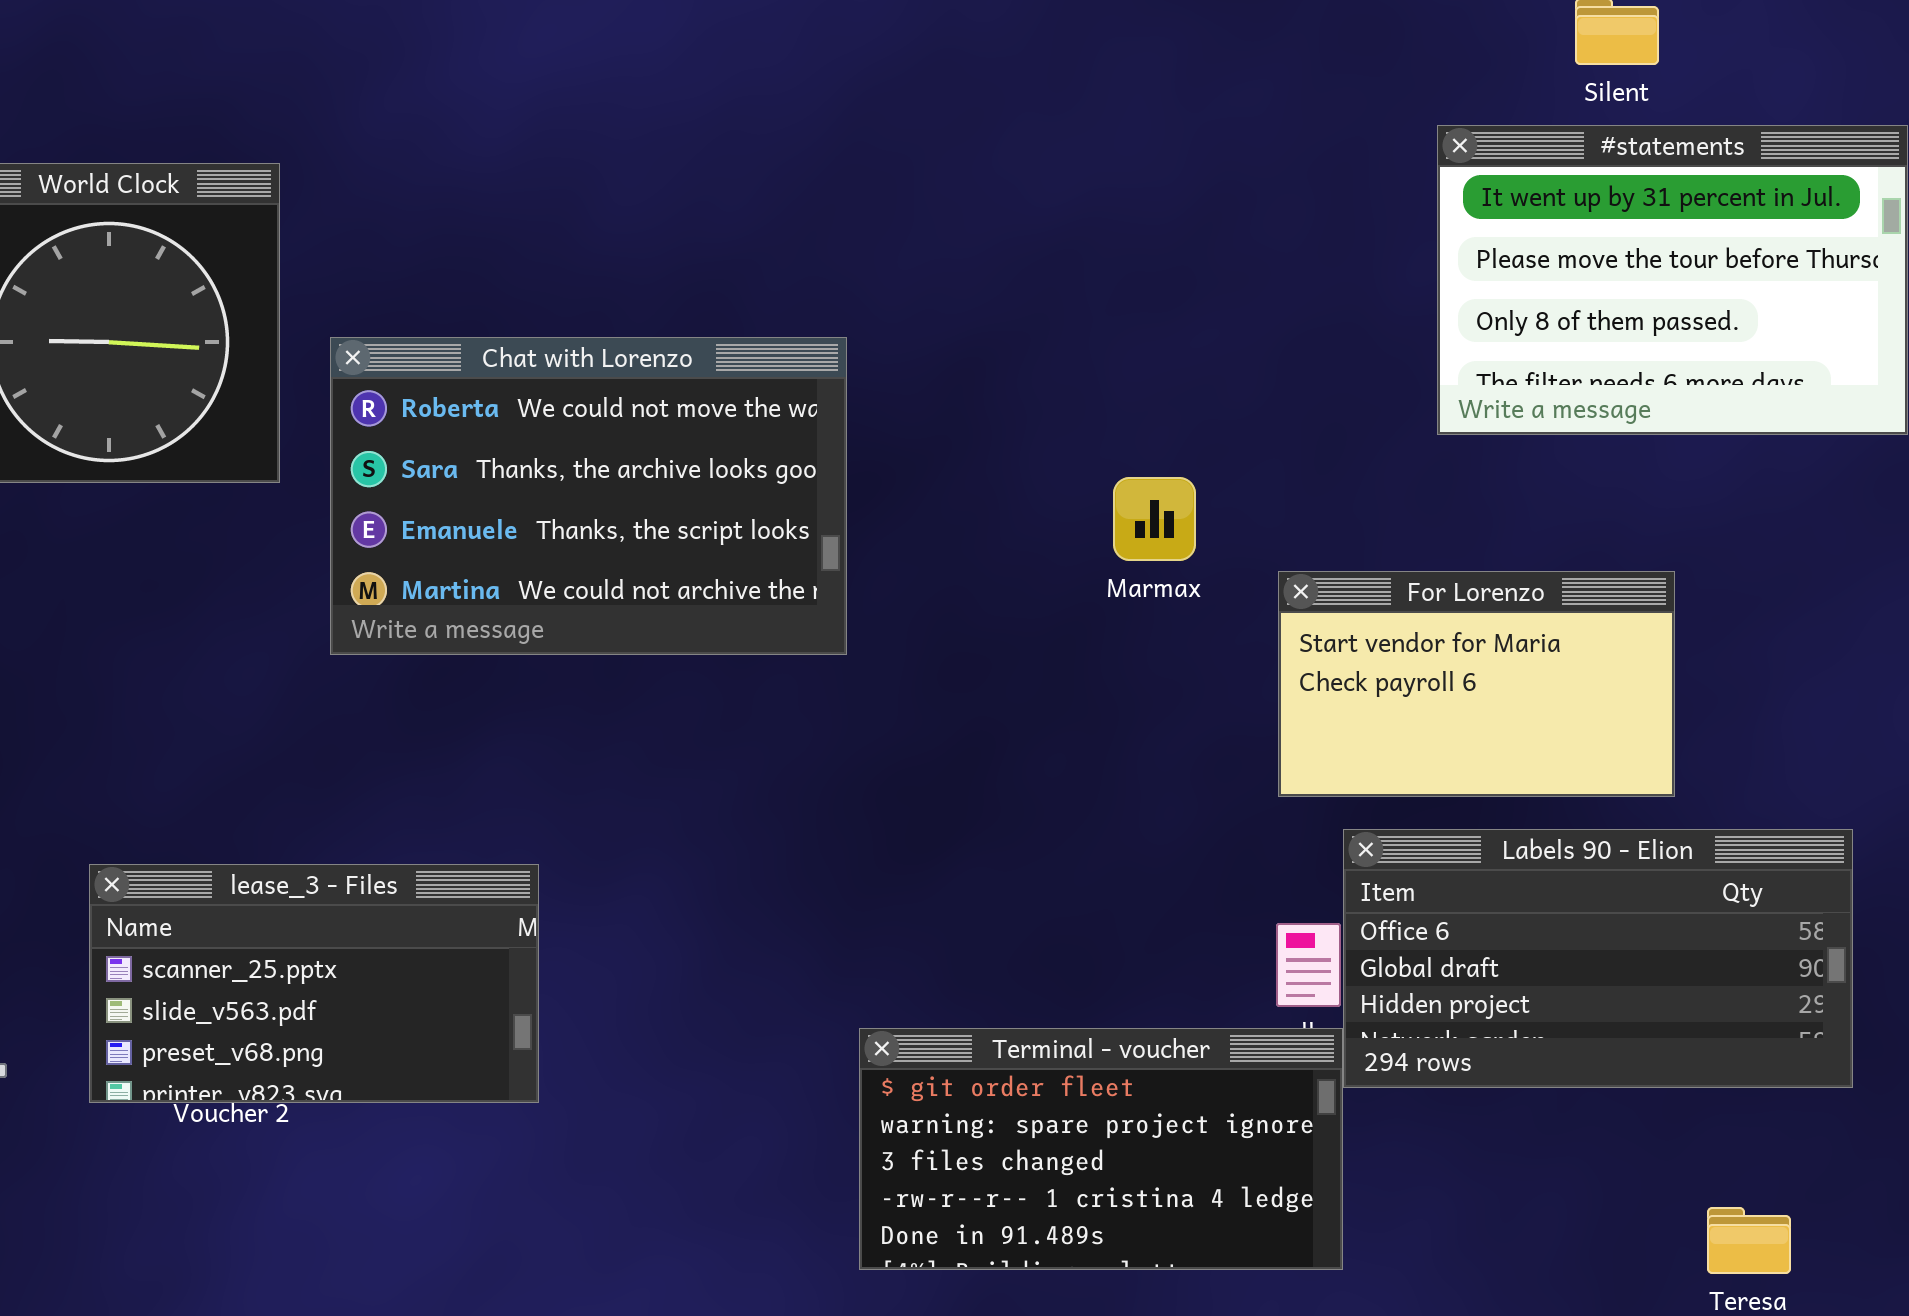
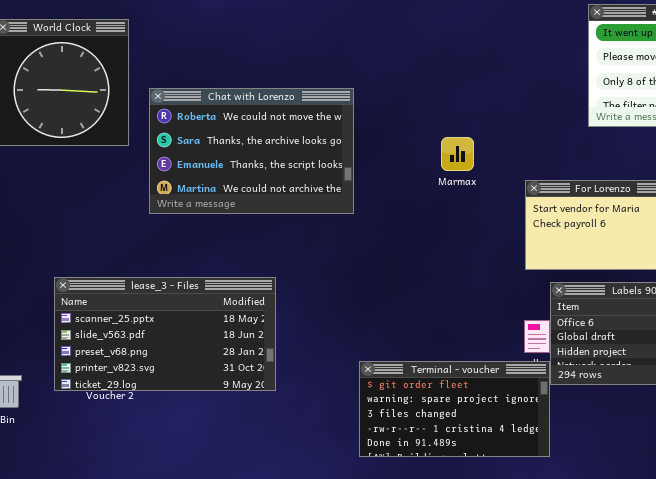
Marmax: [1113,477,1196,561] -> [441,137,474,171], moved
lease_3 - Files: [89,864,539,1103] -> [54,277,276,391], resized

